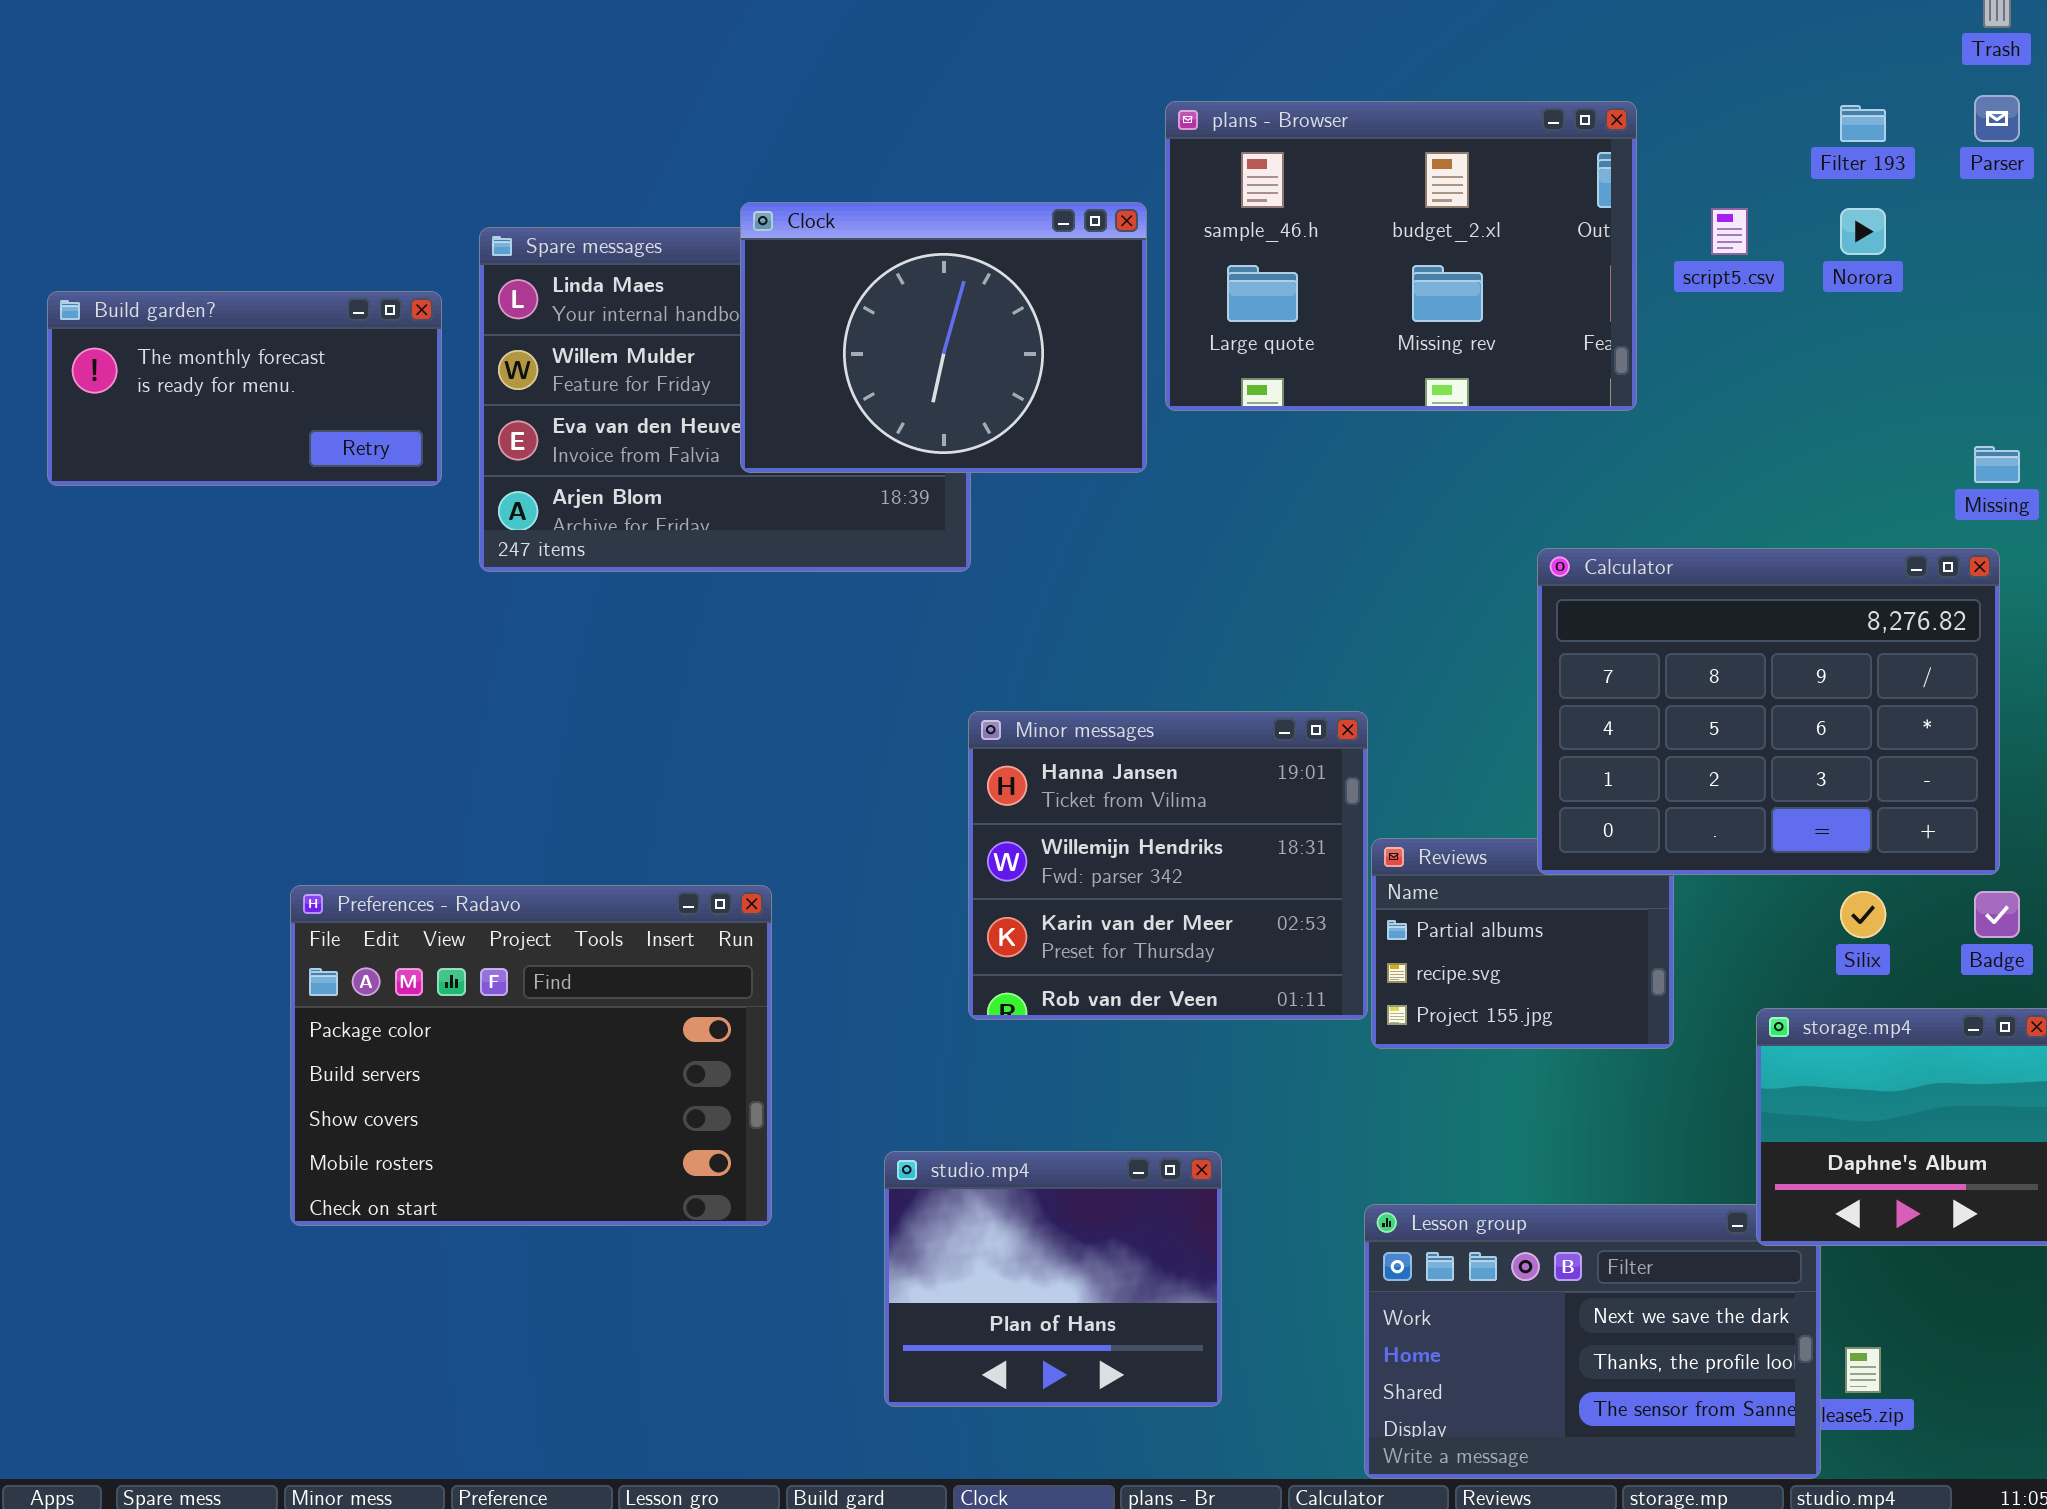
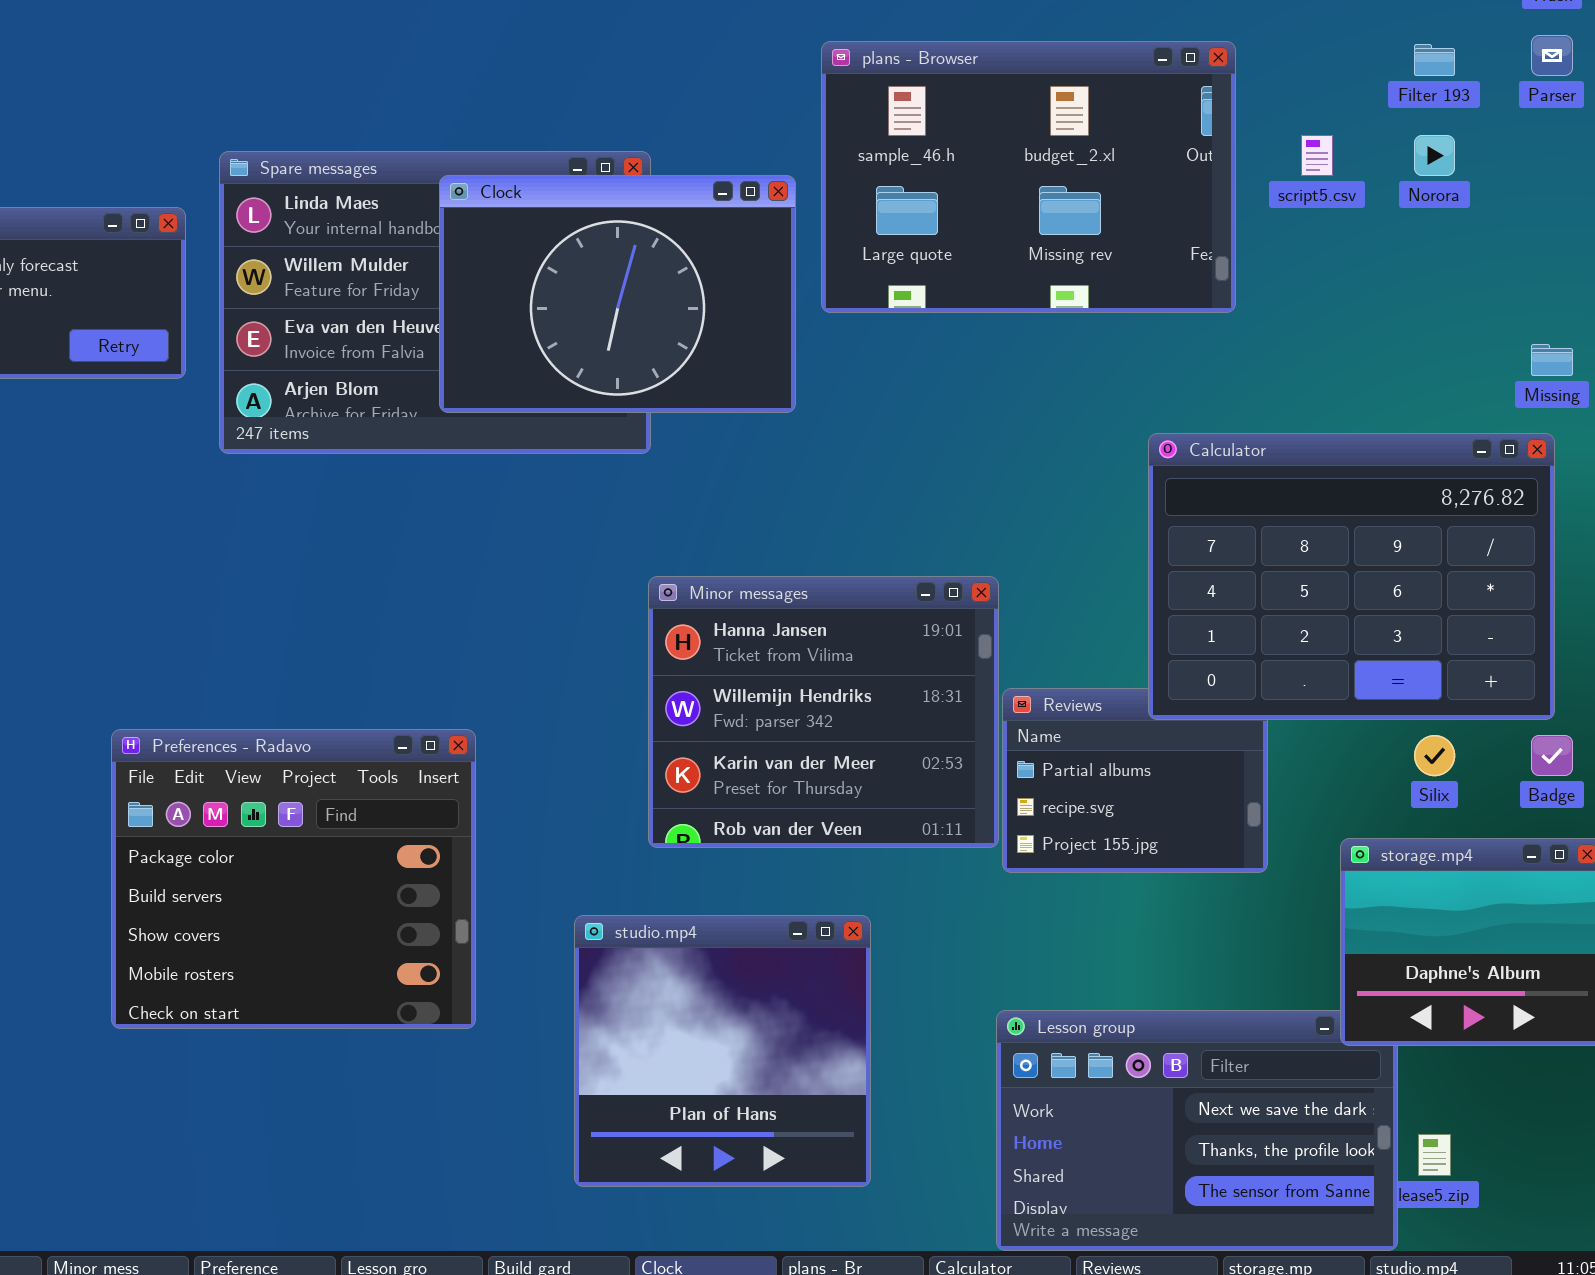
Clock: [740,202,1147,473] -> [439,175,796,413], moved
Preferences - Radavo: [290,885,772,1226] -> [111,729,476,1029], resized
studio.mp4: [884,1151,1222,1407] -> [574,915,871,1187], resized

